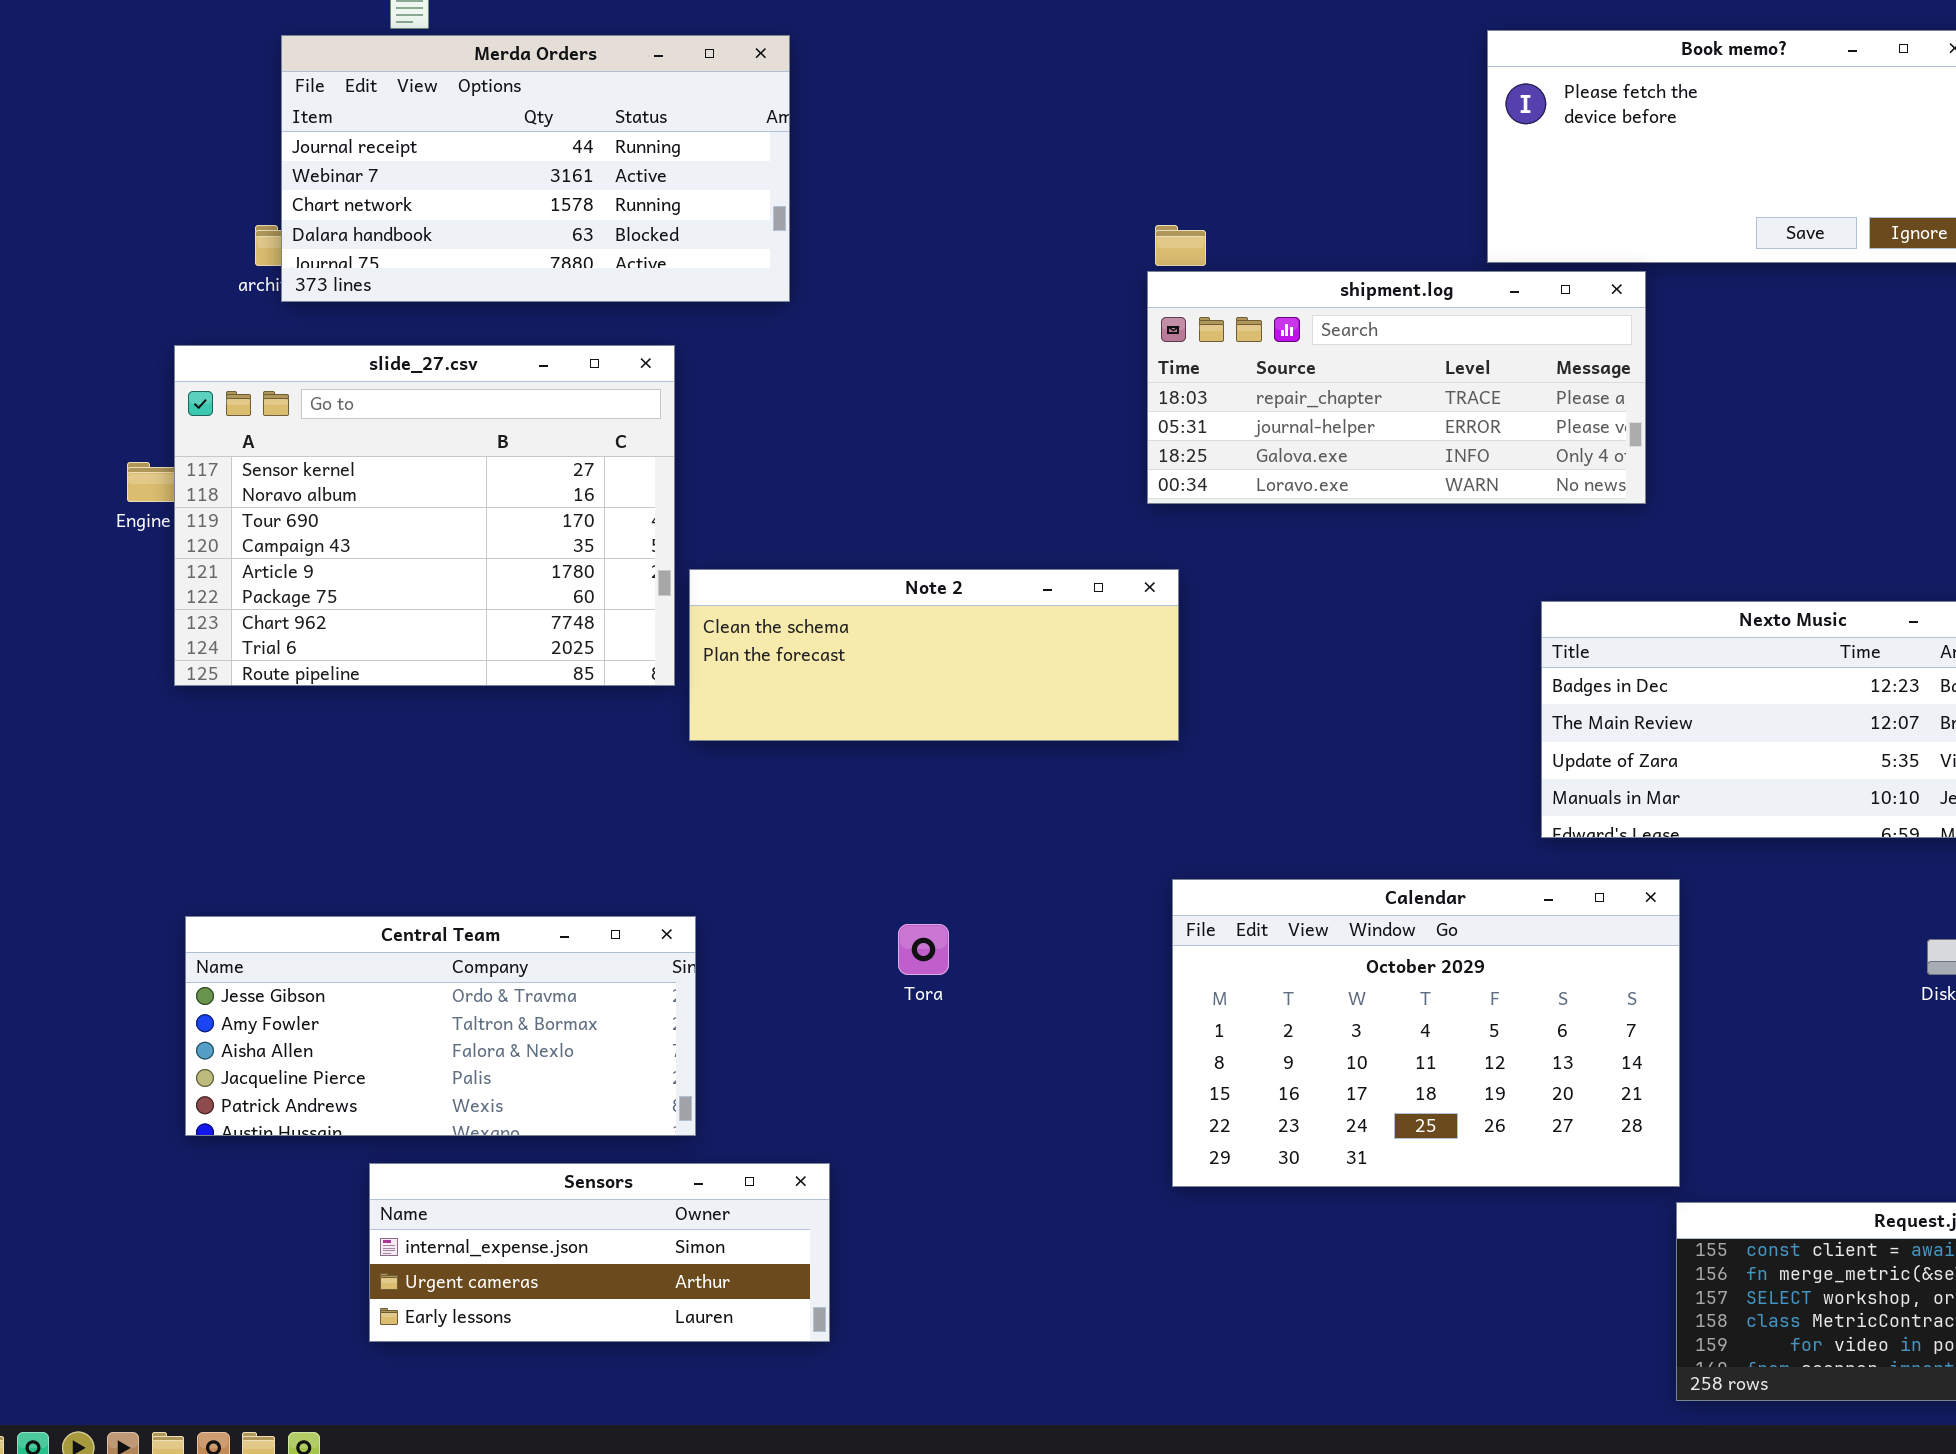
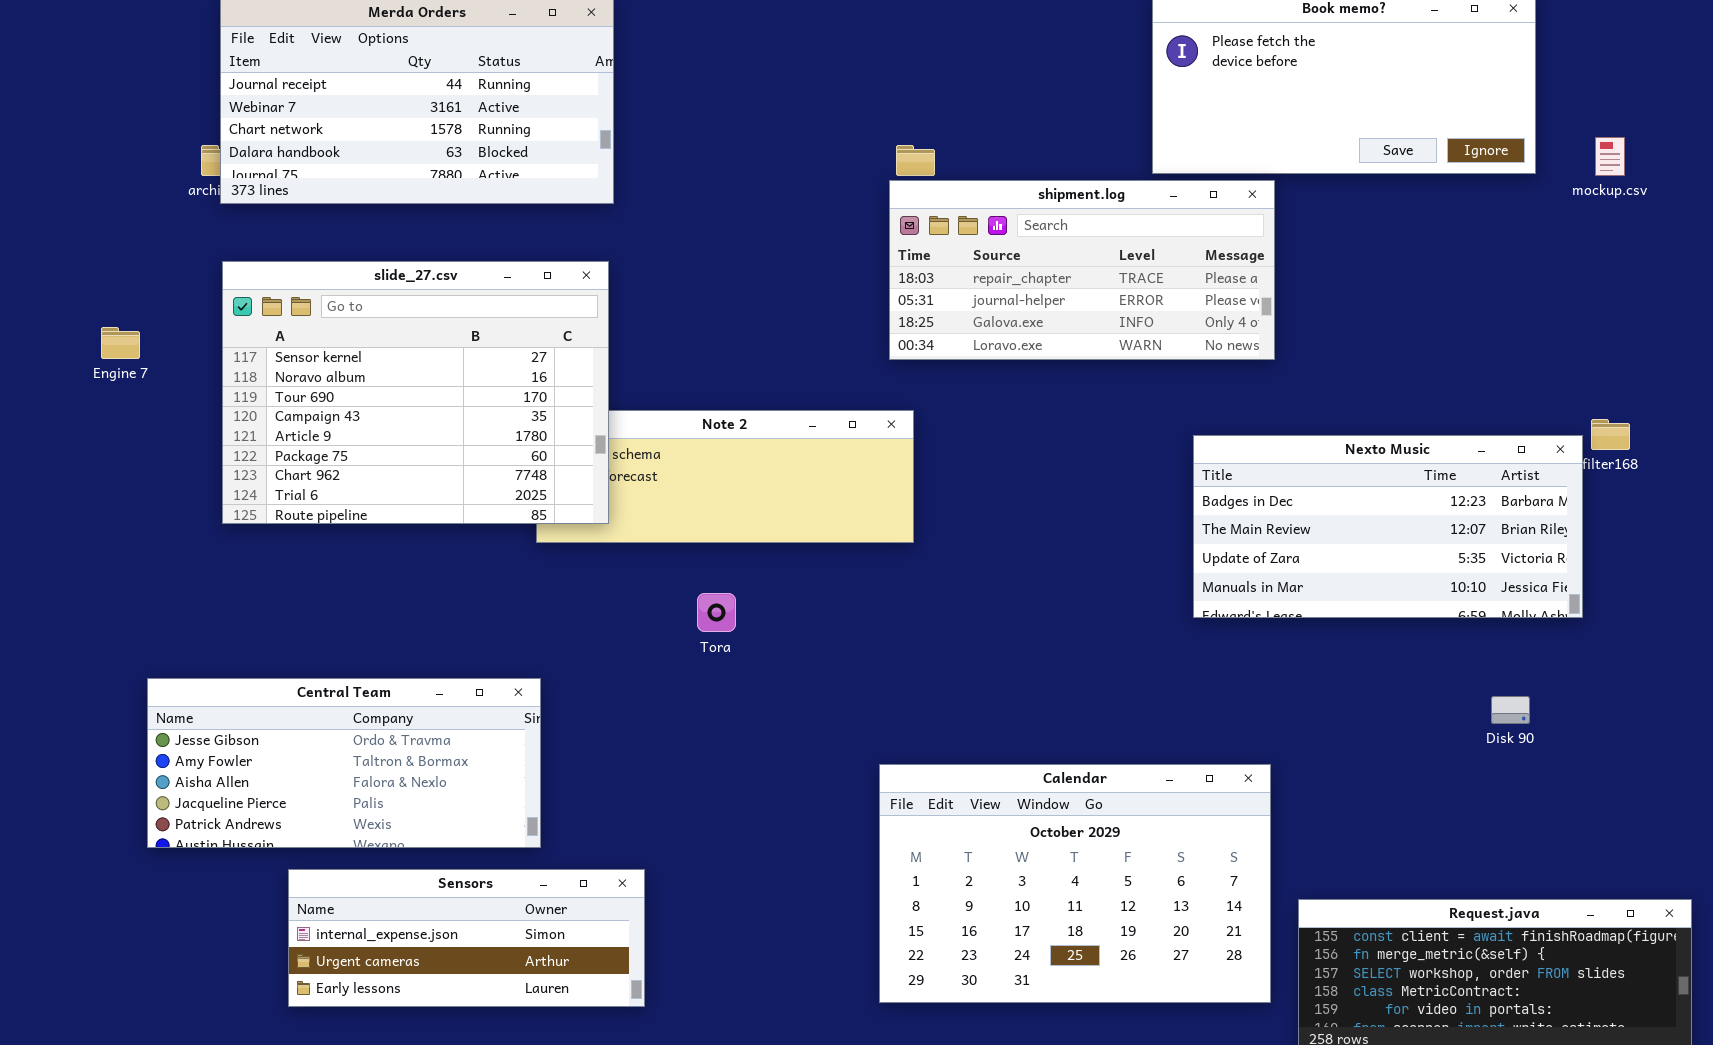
slide_27.csv: [174,345,675,686] -> [222,261,609,524], moved
Calendar: [1172,879,1680,1187] -> [879,764,1271,1003], moved
Tora: [898,924,949,975] -> [697,593,736,632], moved

